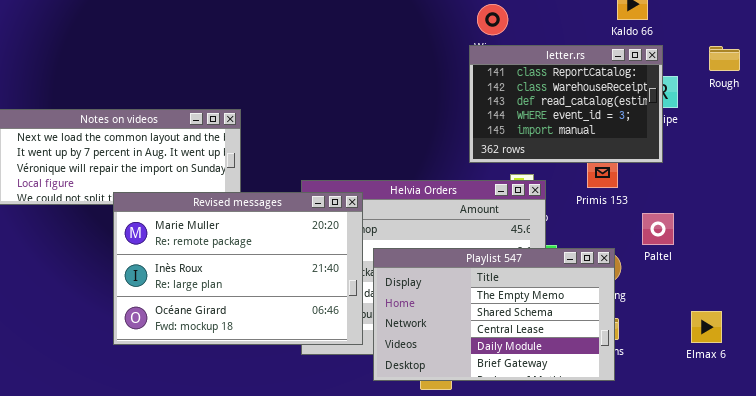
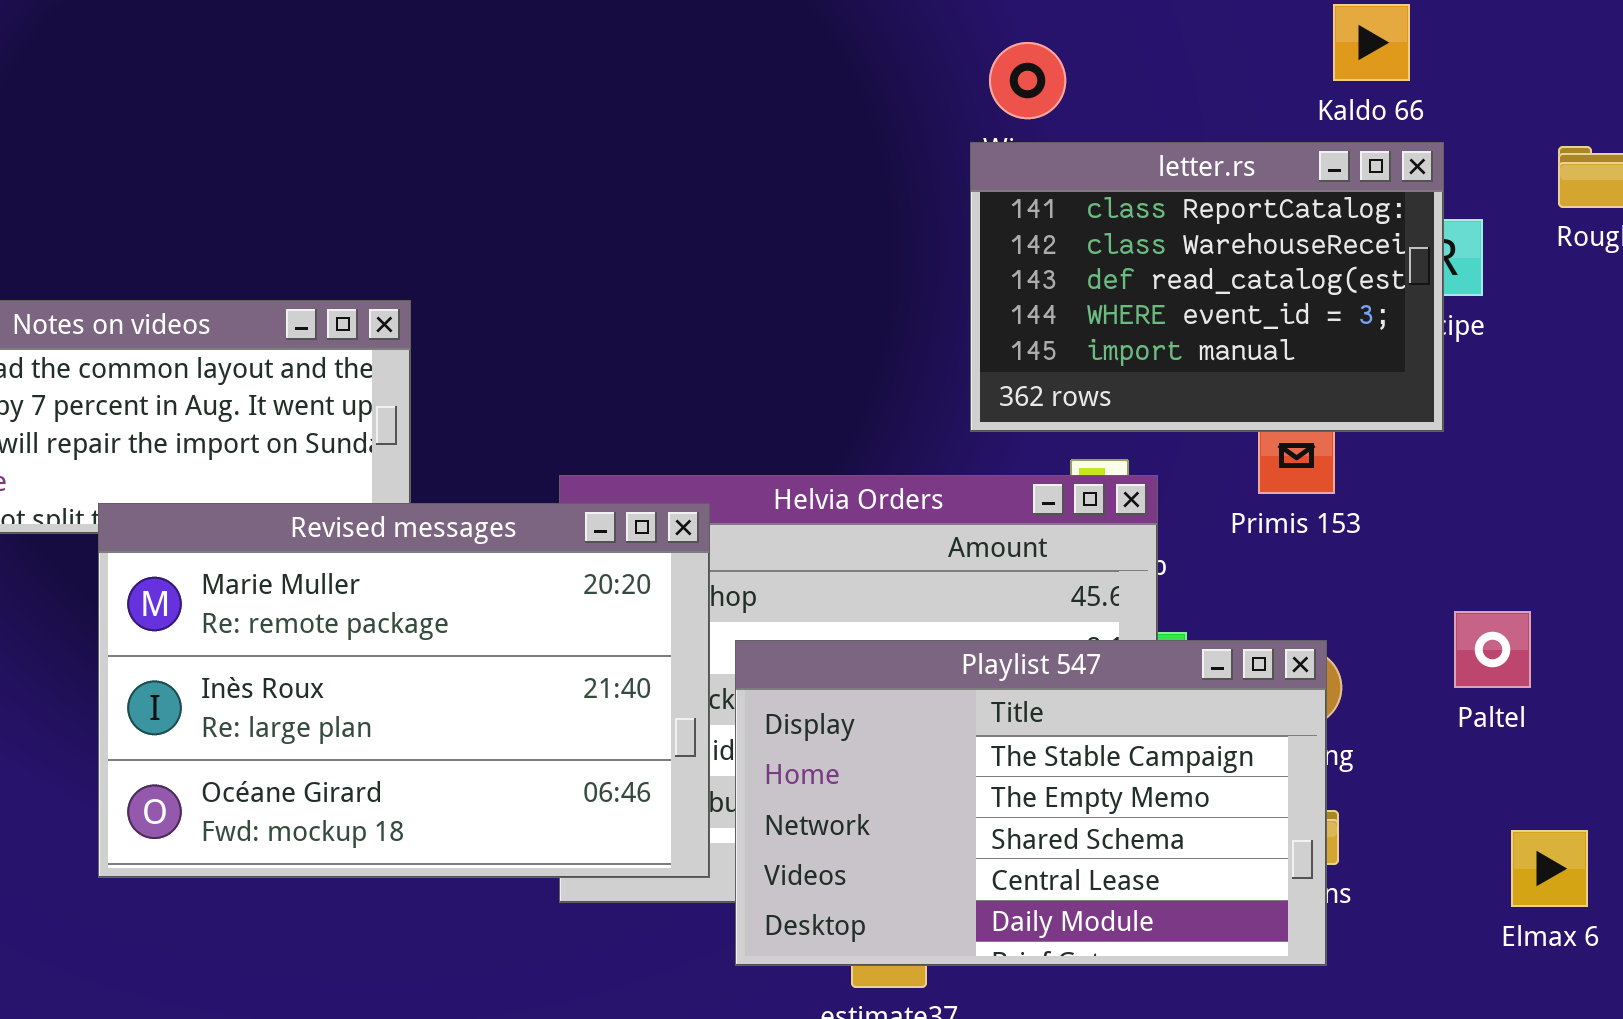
Paltel: [642,213,674,245] -> [1454,611,1531,688], moved
Playlist 547: [373,248,615,381] -> [735,640,1327,966], scrolled up 1 row
Elmax 6: [691,311,722,343] -> [1511,830,1588,907], moved

